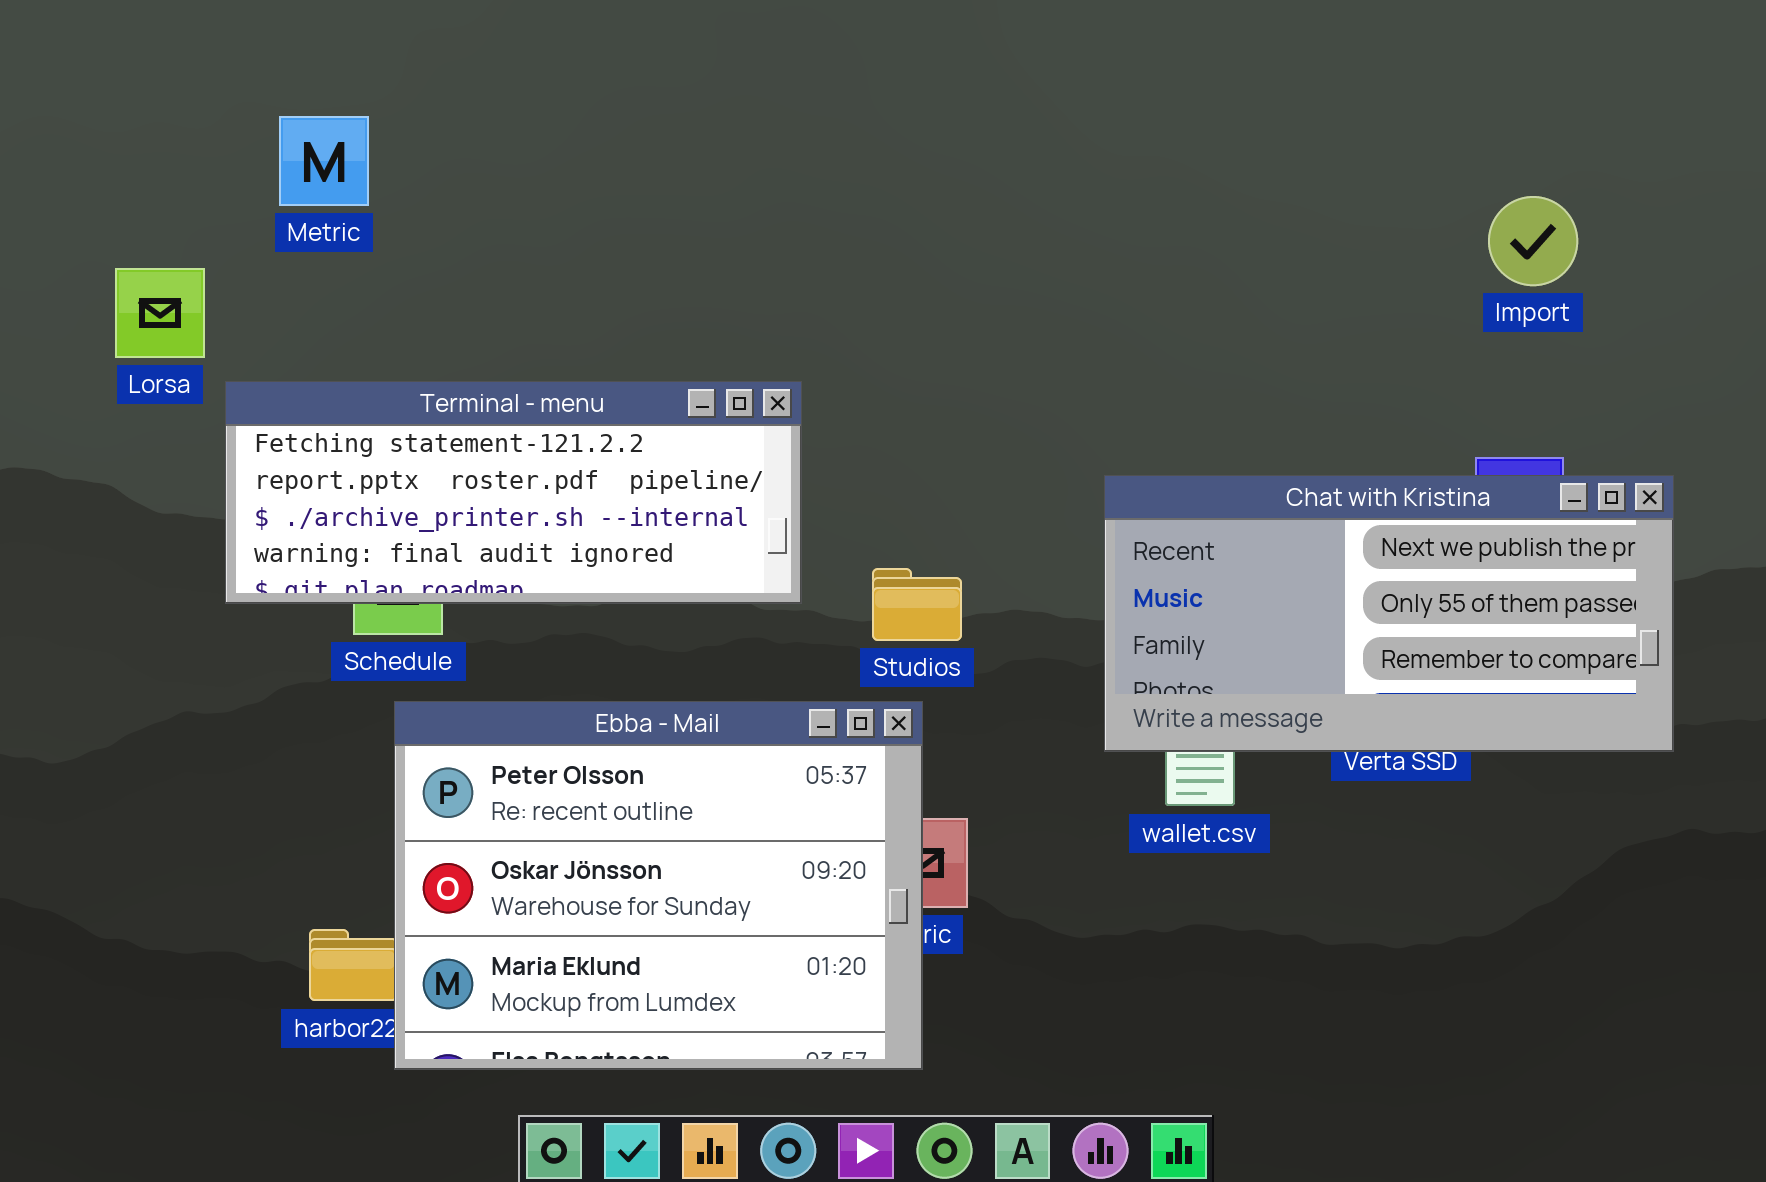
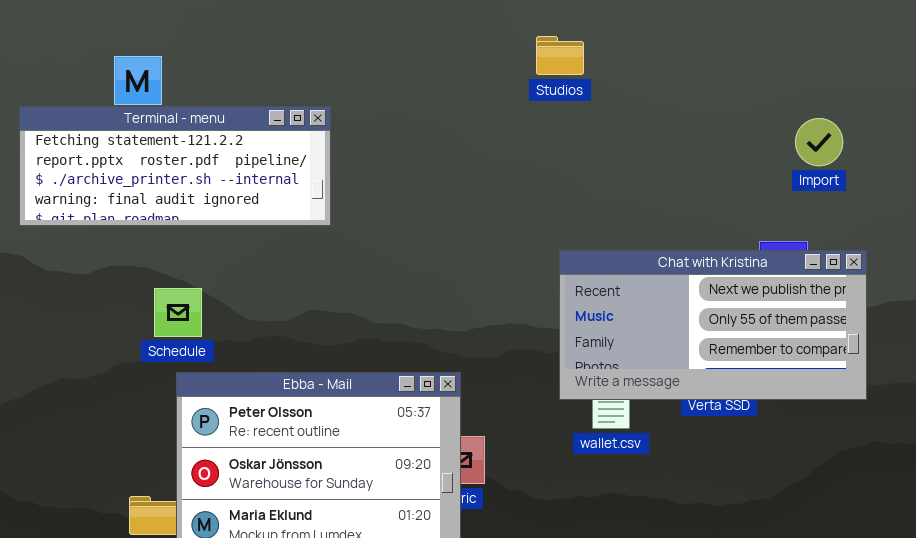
Import: [1488,196,1578,286] -> [795,118,843,166], moved
Terminal - menu: [225,381,802,604] -> [19,106,331,226], moved
Studios: [872,568,962,641] -> [536,36,584,75], moved

